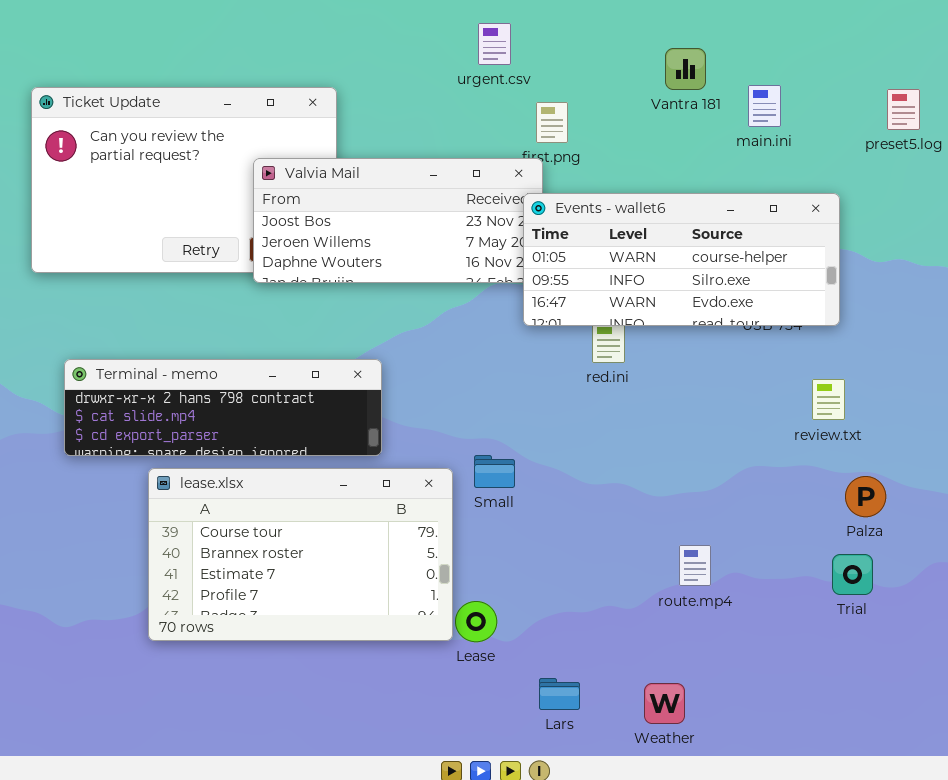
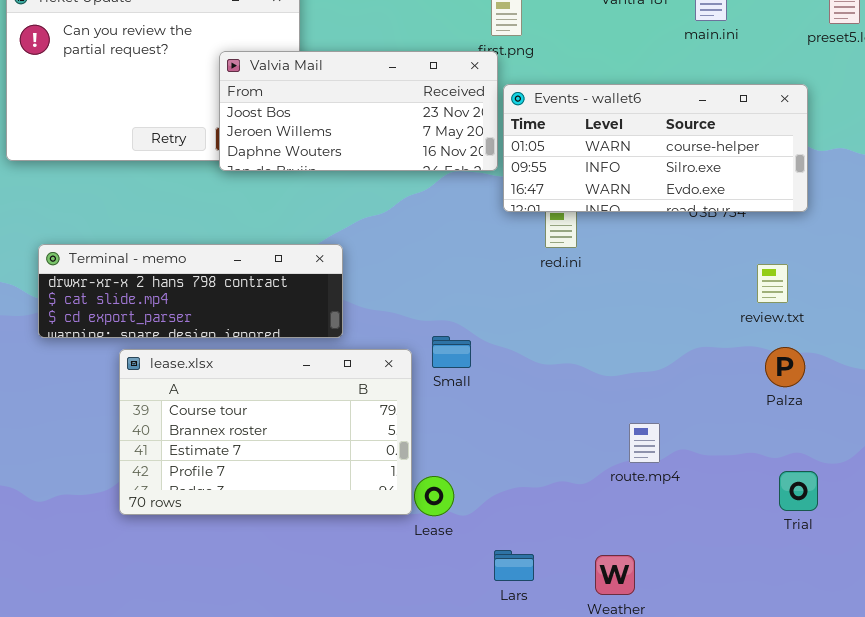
Events - wallet6: [523,193,840,326] -> [503,84,808,212], moved
Palza: [845,476,886,517] -> [765,347,805,387], moved
Trial: [832,554,873,595] -> [779,471,818,511], moved

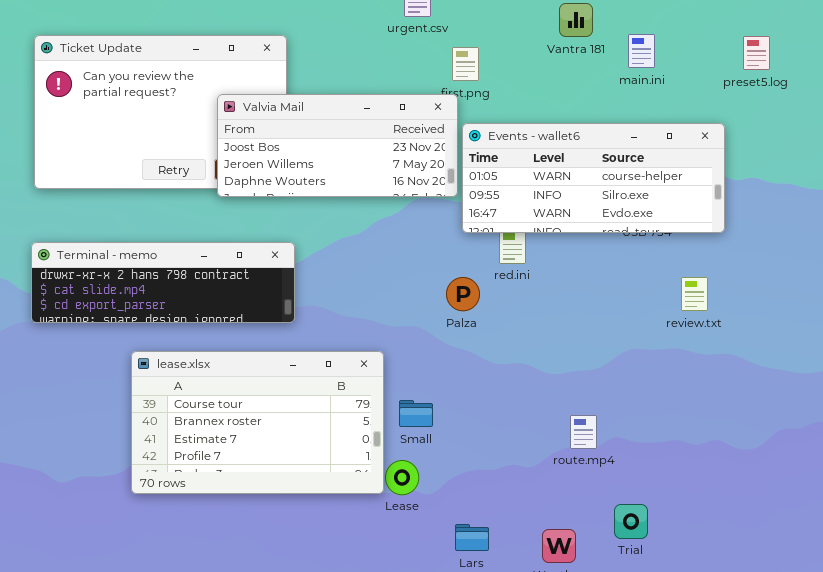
Terminal - memo: [38,244,343,338] -> [31,242,295,323], moved
Small: [432,336,471,368] -> [399,400,433,427], moved
Palza: [765,347,805,387] -> [446,277,480,311], moved
Trial: [779,471,818,511] -> [614,504,648,539], moved

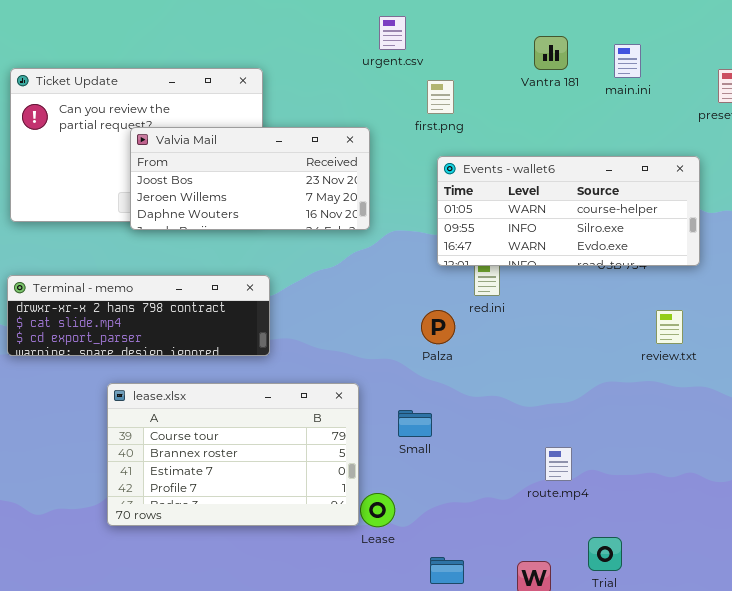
main.ini: [628,34,655,68] -> [614,44,641,78], moved
Valvia Mail: [217,94,458,197] -> [130,127,370,230], moved
Small: [399,400,433,427] -> [398,410,432,437], moved

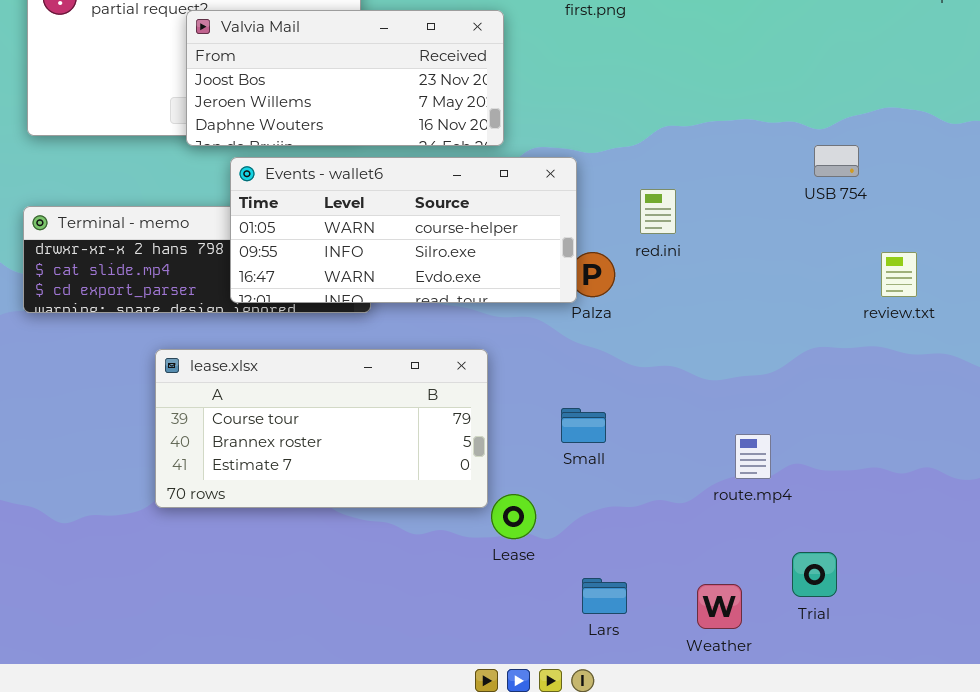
Events - wallet6: [437,156,700,266] -> [230,157,577,303], moved
lease.xlsx: [107,383,359,526] -> [155,349,488,508], resized
Small: [398,410,432,437] -> [561,408,606,443], moved

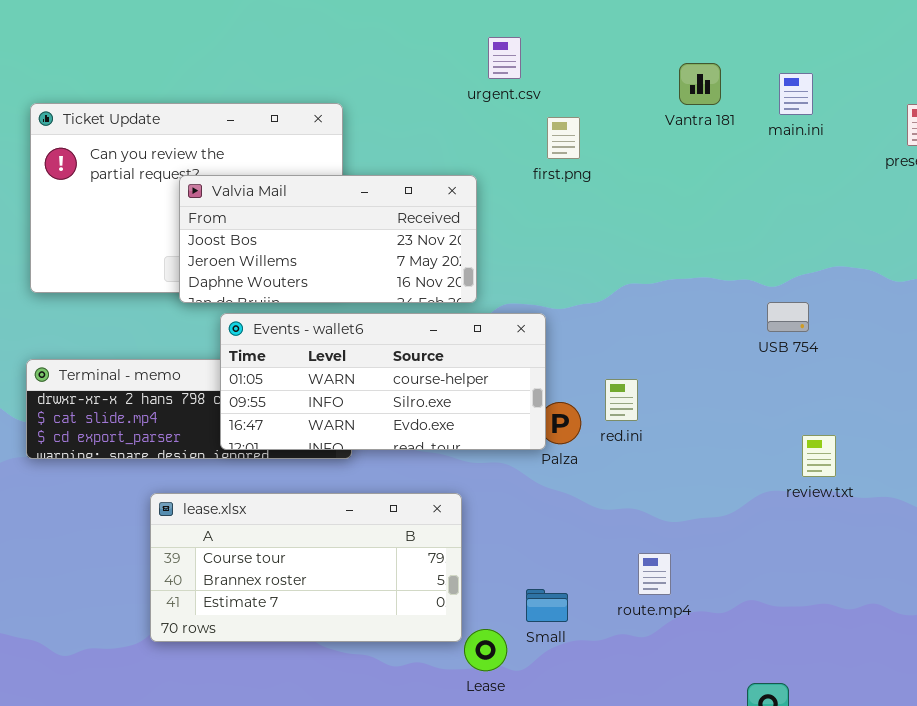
red.ini: [640,189,676,234] -> [605,379,638,421], moved
review.txt: [881,252,917,297] -> [802,435,836,477], moved
Small: [561,408,606,443] -> [526,589,568,622], moved
route.mp4: [735,434,771,479] -> [638,553,671,595], moved

